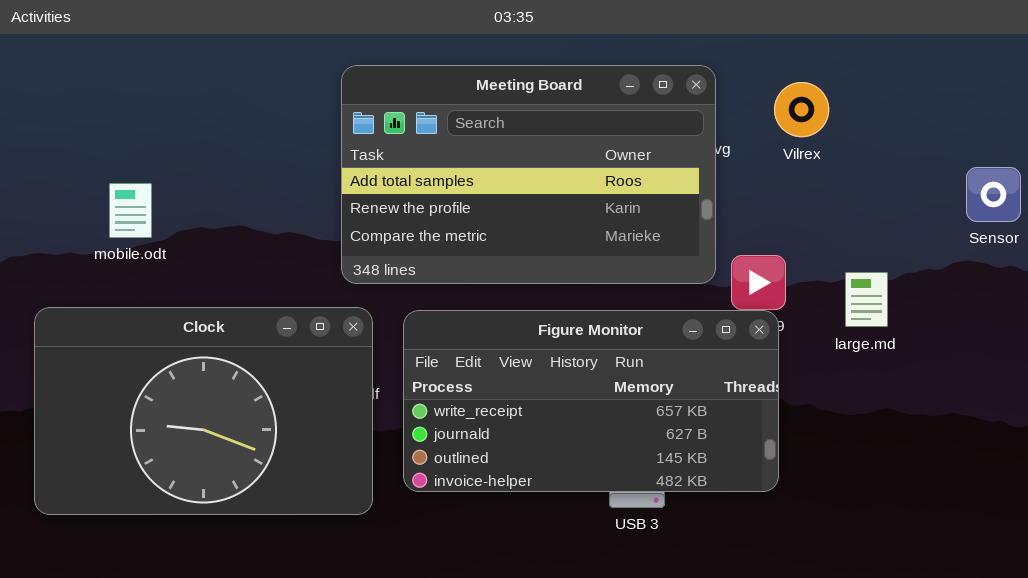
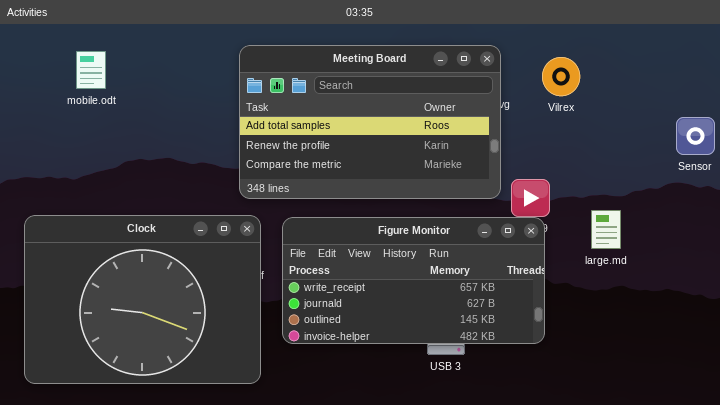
mobile.odt: [109,183,152,238] -> [76,51,106,89], moved
large.md: [845,272,888,327] -> [591,210,621,249], moved
Clock: [34,307,373,515] -> [24,215,261,384], resized

